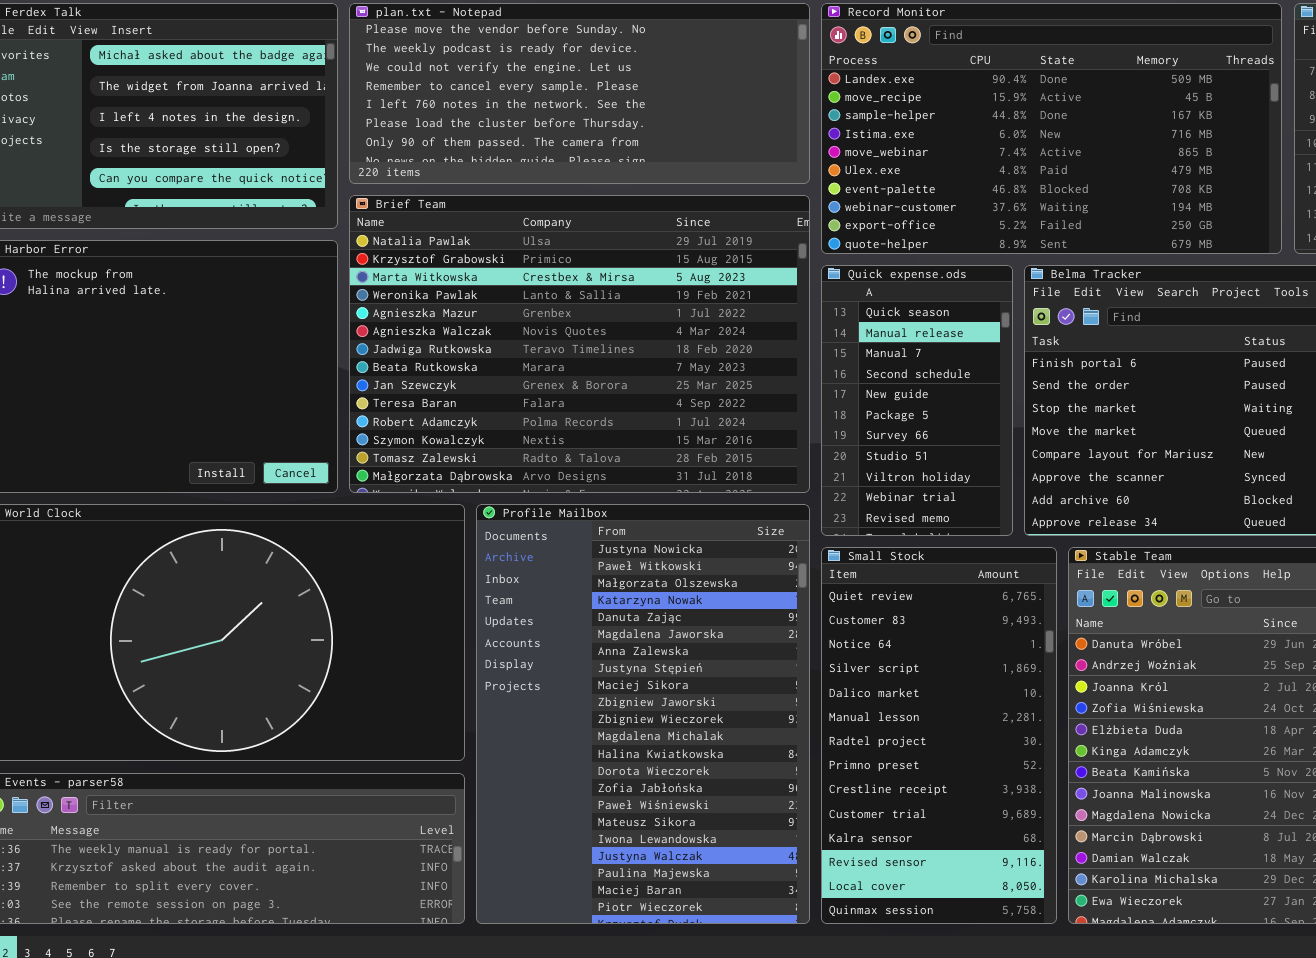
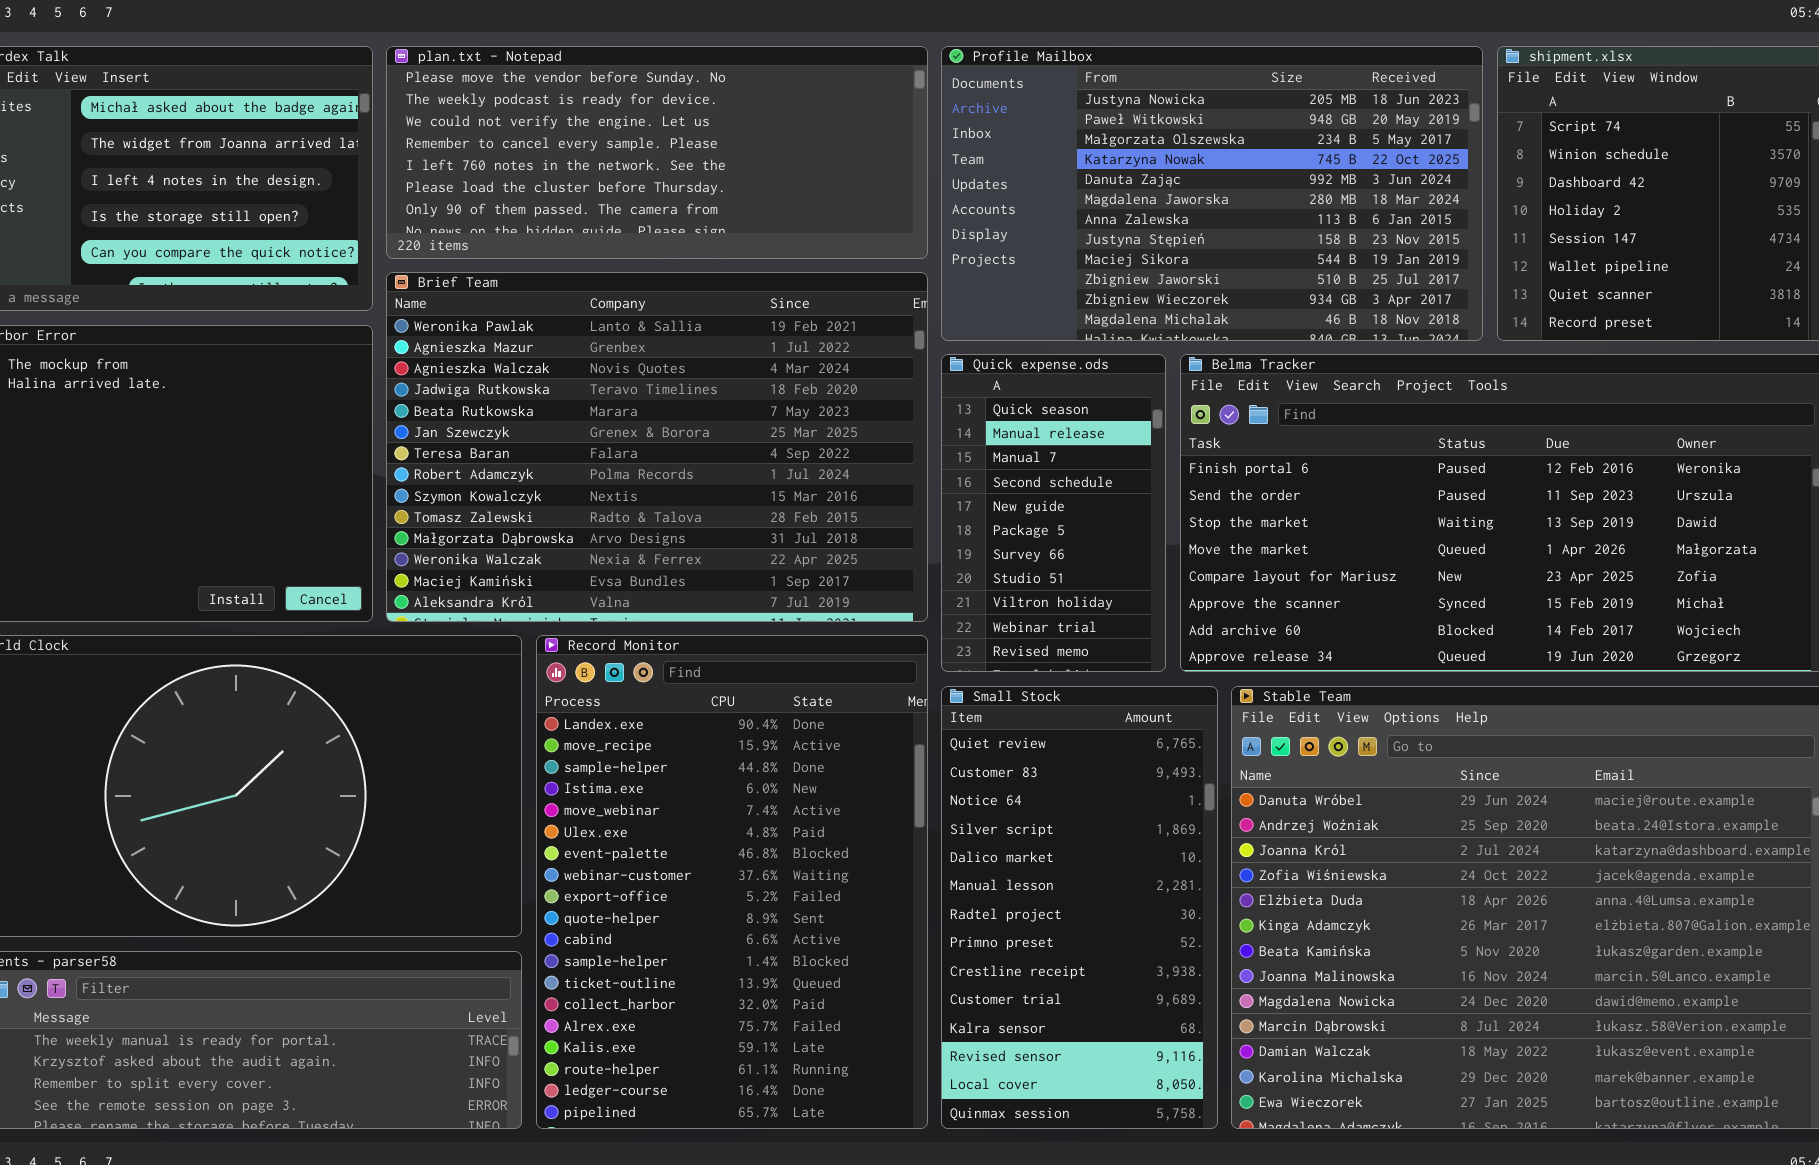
Record Monitor: [821,3,1282,254] -> [536,635,928,1129], moved, resized
Brief Team: [349,195,810,493] -> [386,272,928,622], scrolled down 3 rows
Profile Mailbox: [476,504,810,924] -> [941,46,1483,341], moved, resized

